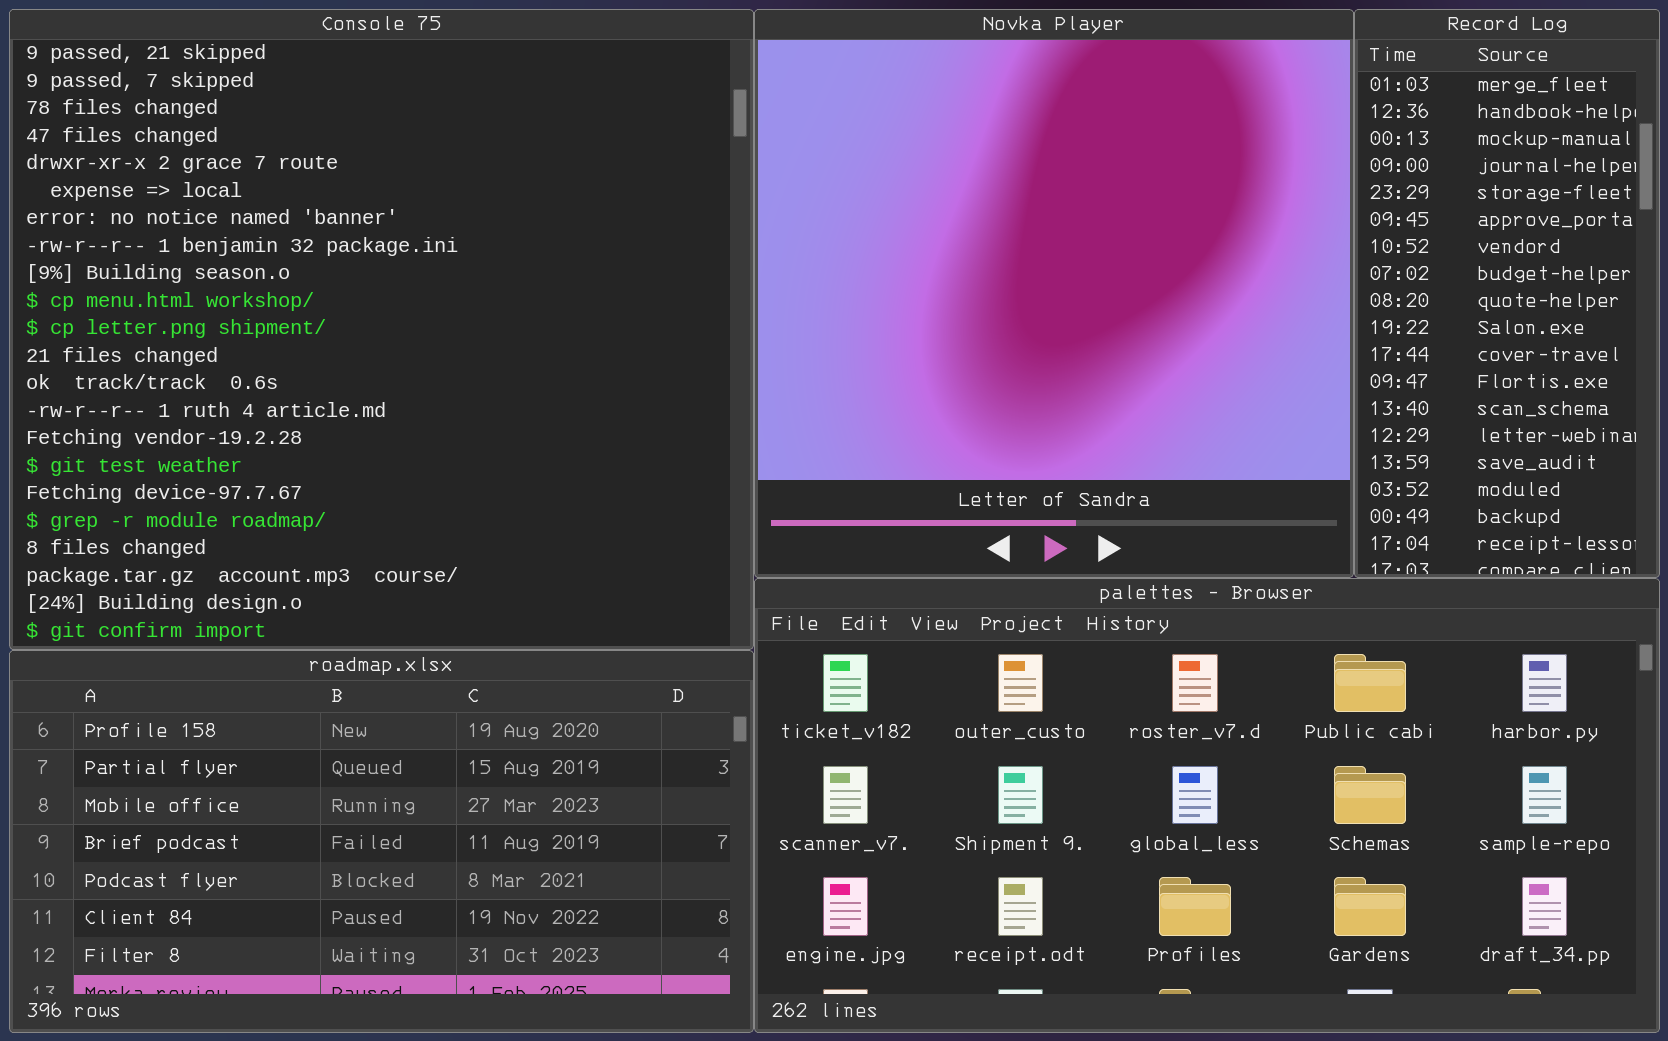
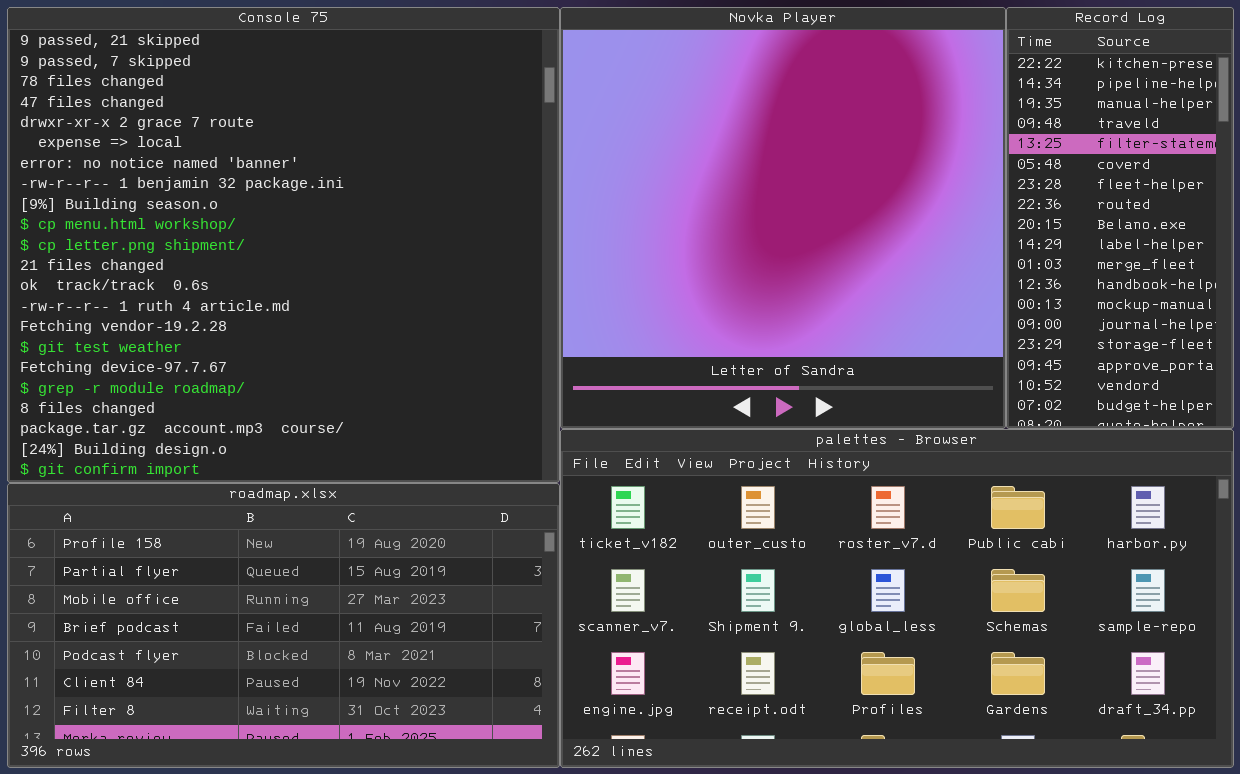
Record Log: [1354,9,1660,578] -> [1006,7,1234,429], scrolled up 10 rows

